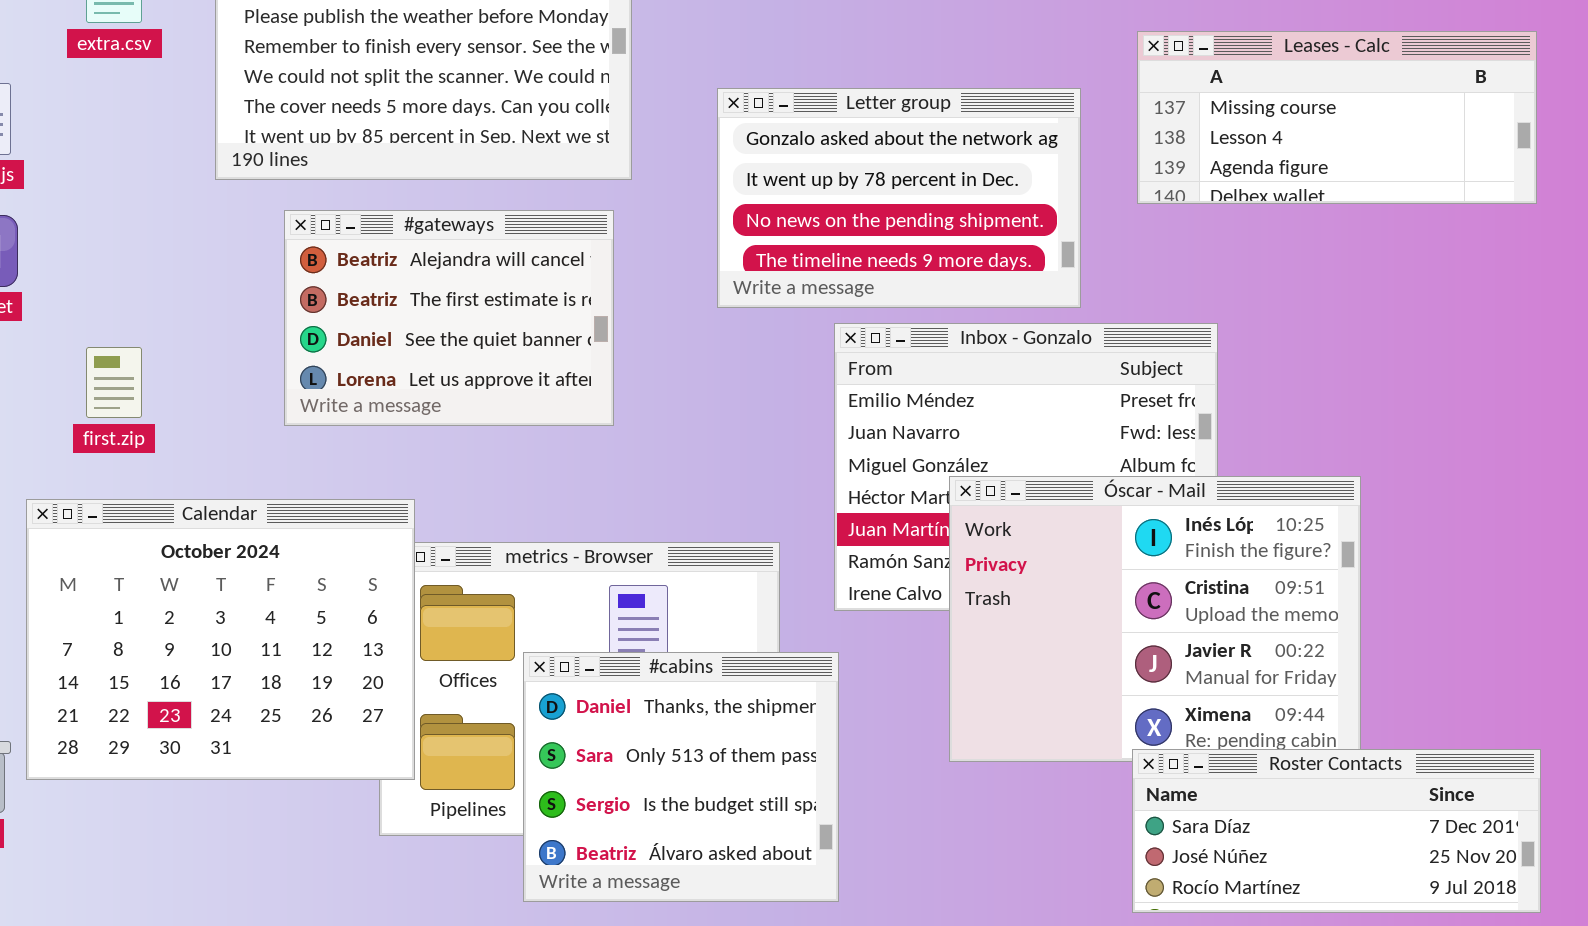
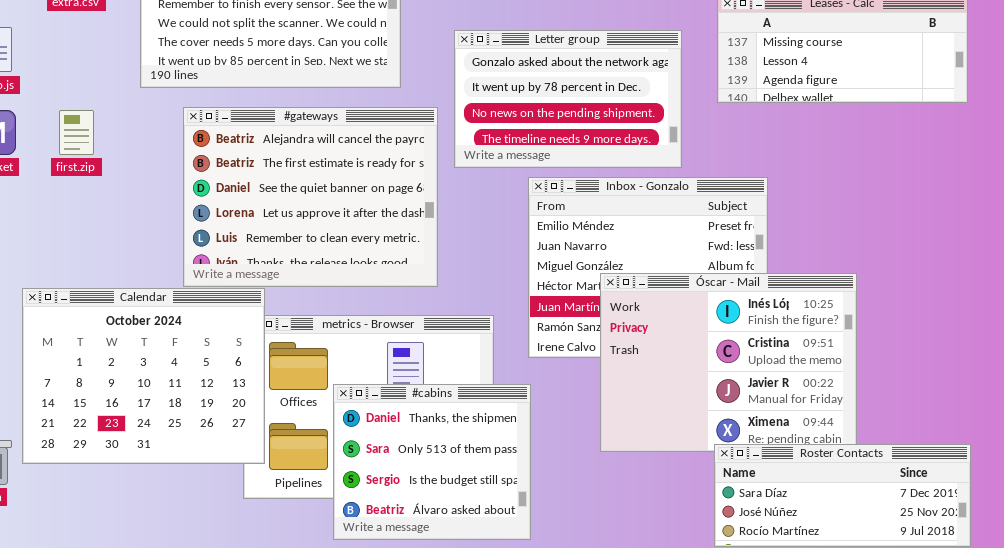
#gateways: [284,210,614,426] -> [183,107,438,287], resized
first.zip: [86,347,142,418] -> [59,110,94,155], moved

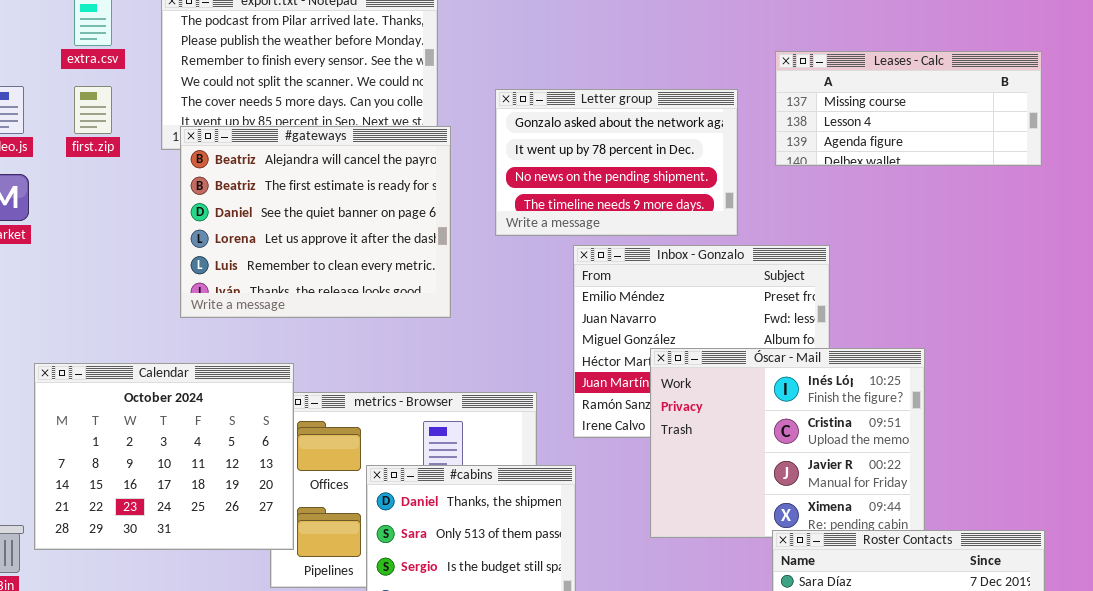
#gateways: [183,107,438,287] -> [180,126,451,318], moved
first.zip: [59,110,94,155] -> [74,86,112,134], moved

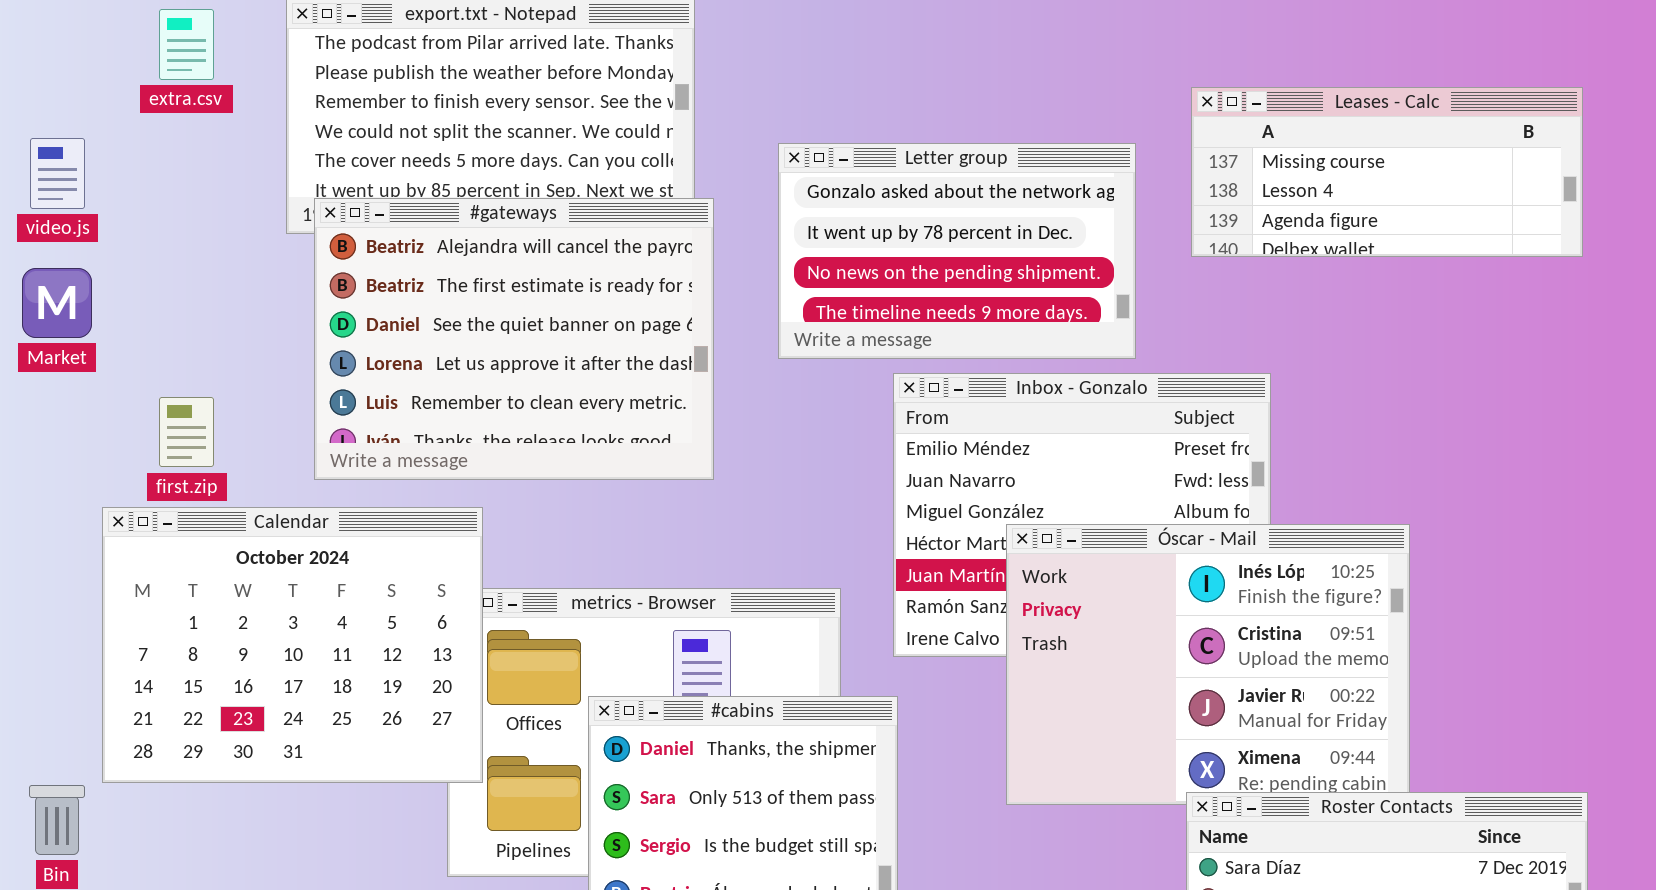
first.zip: [74,86,112,134] -> [159,397,214,467], moved
Calendar: [34,363,294,550] -> [102,507,483,783], moved

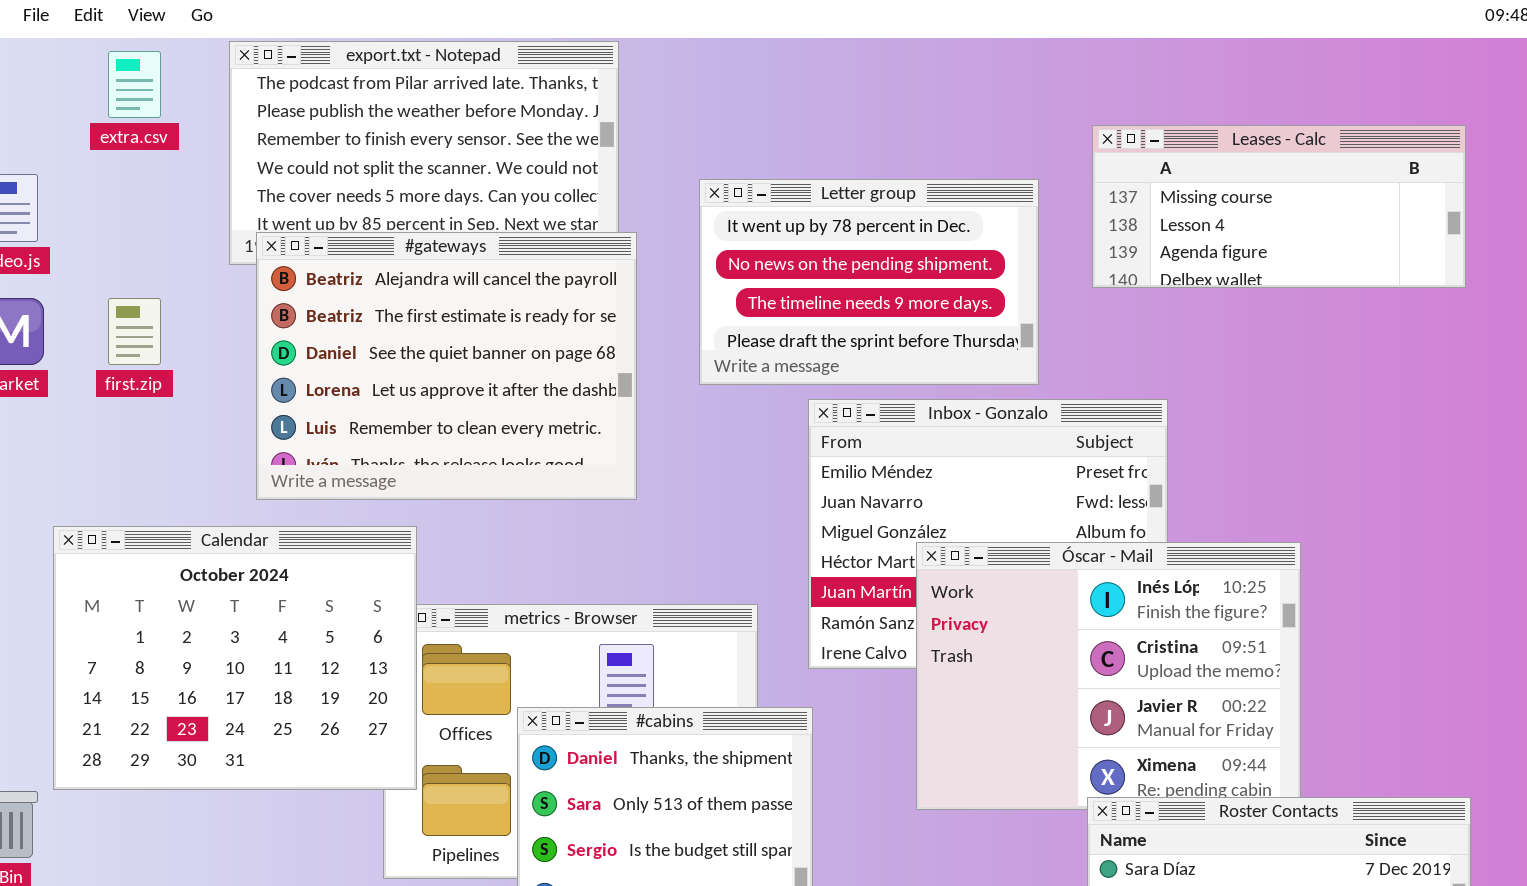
Letter group: [778,143,1136,359] -> [699,179,1039,385], scrolled down 1 row
first.zip: [159,397,214,467] -> [108,298,161,365], moved

